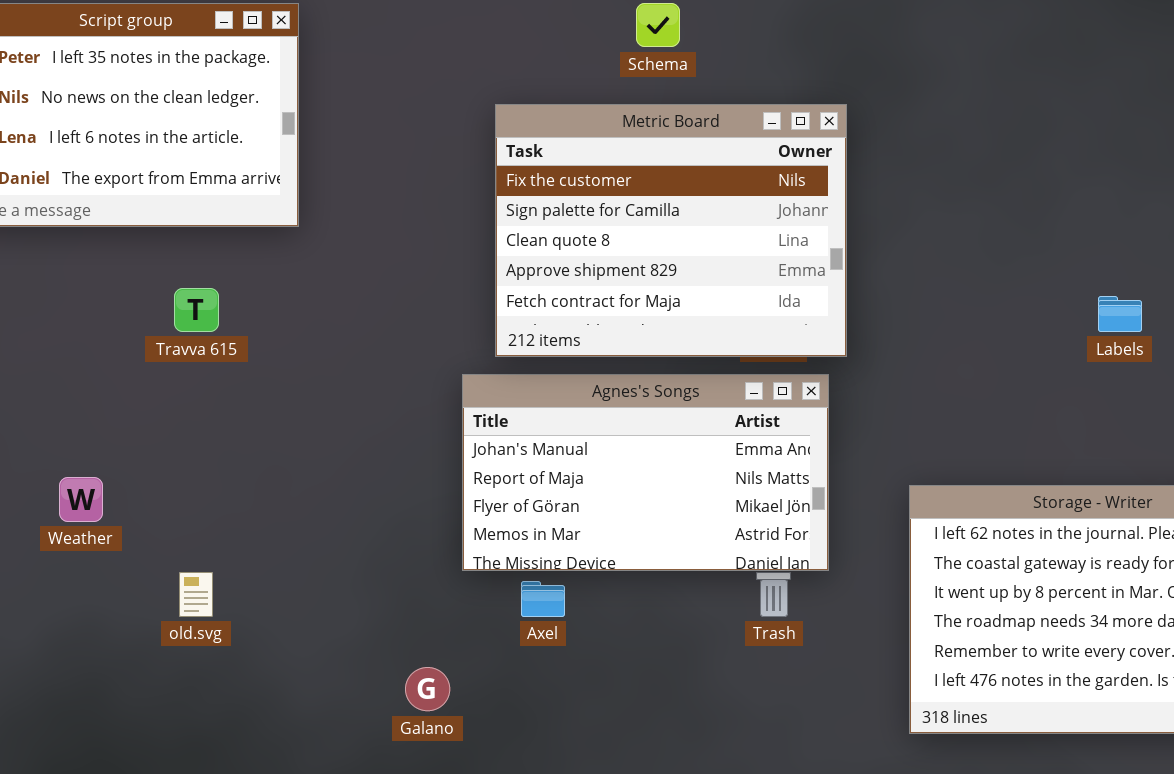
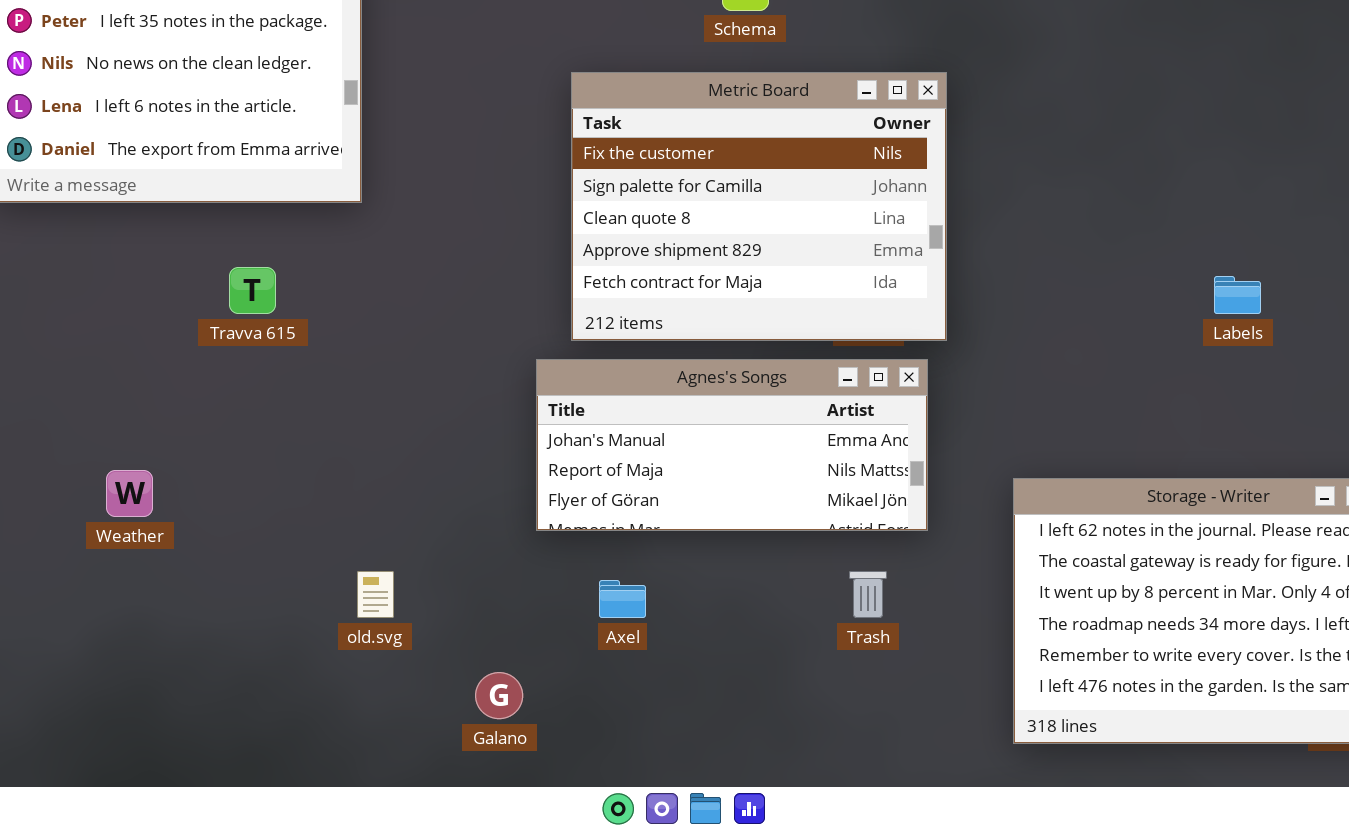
Agnes's Songs: [462,374,829,571] -> [536,359,928,531], resized
old.svg: [179,572,213,617] -> [357,571,394,618], moved

